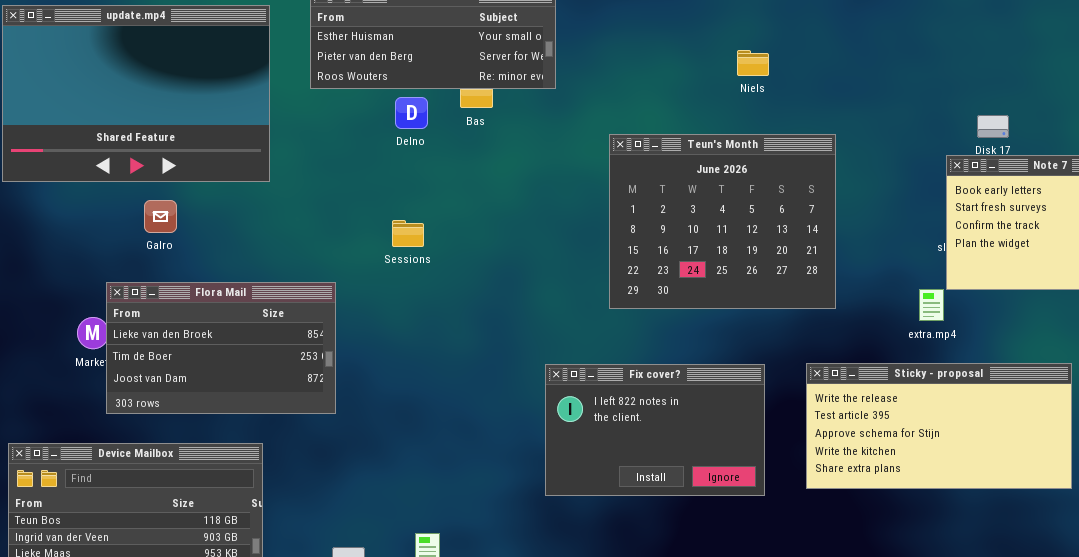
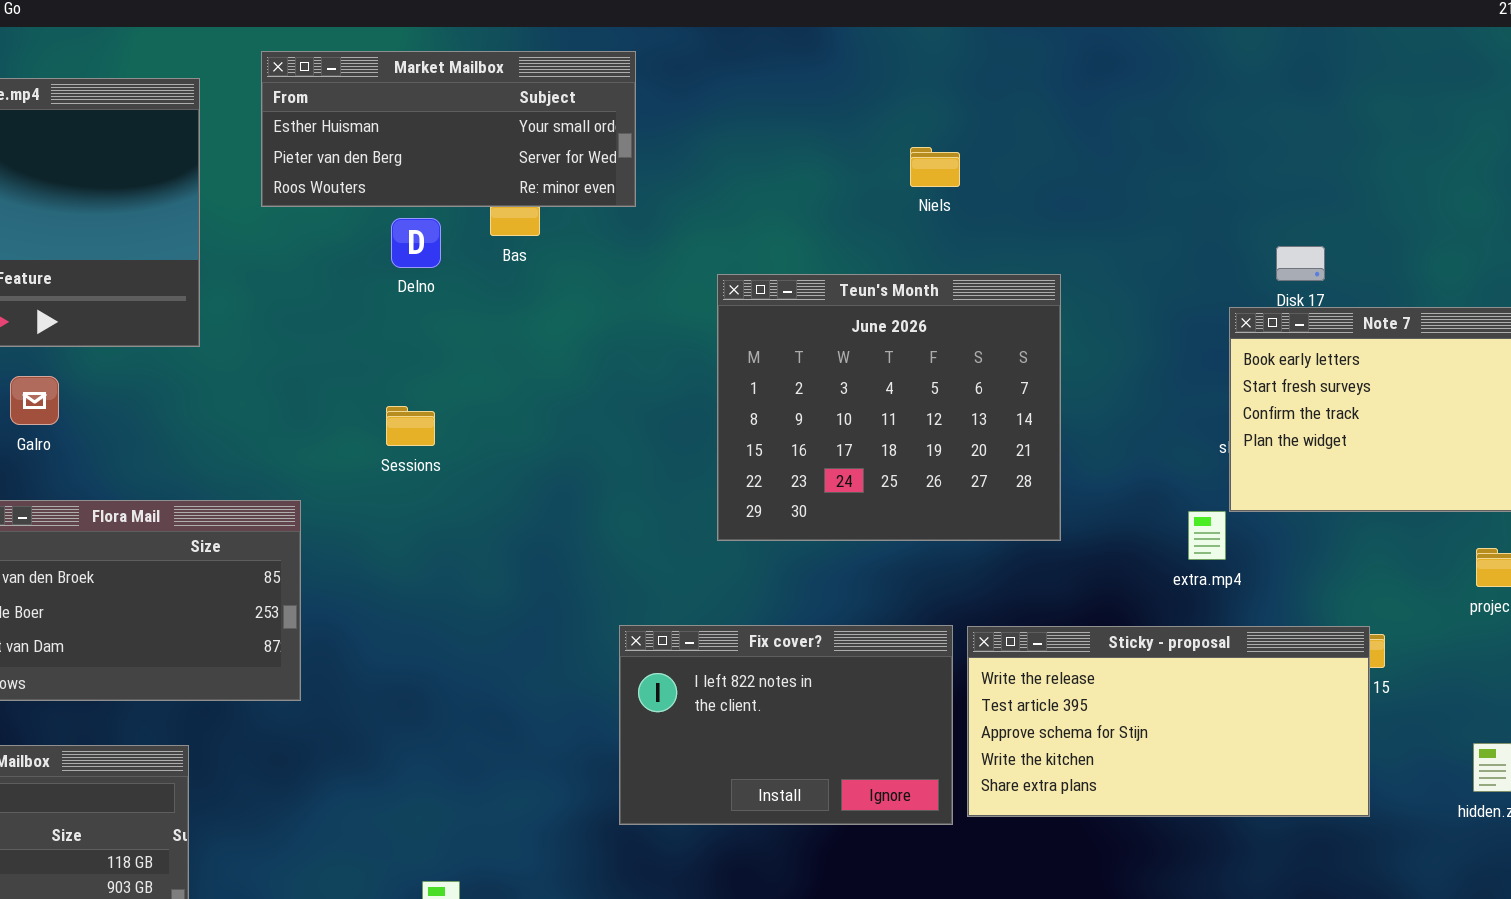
Sticky - proposal: [806,363,1072,489] -> [967,626,1370,817], moved

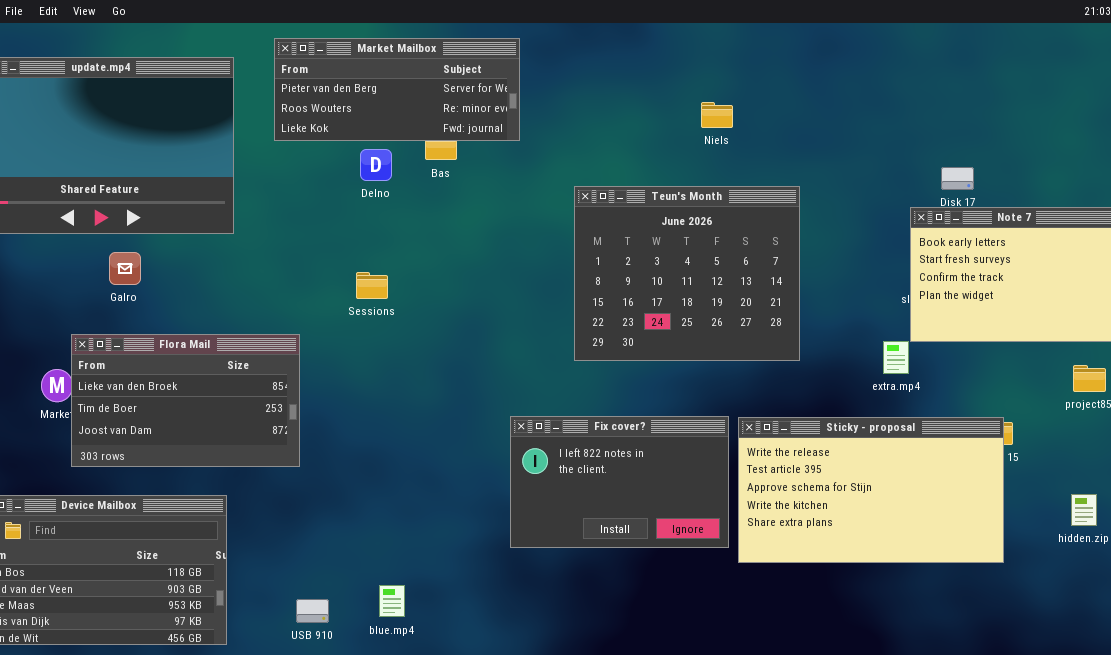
Market Mailbox: [261,51,636,207] -> [274,38,520,141], scrolled down 1 row
Sticky - proposal: [967,626,1370,817] -> [738,417,1004,563], resized

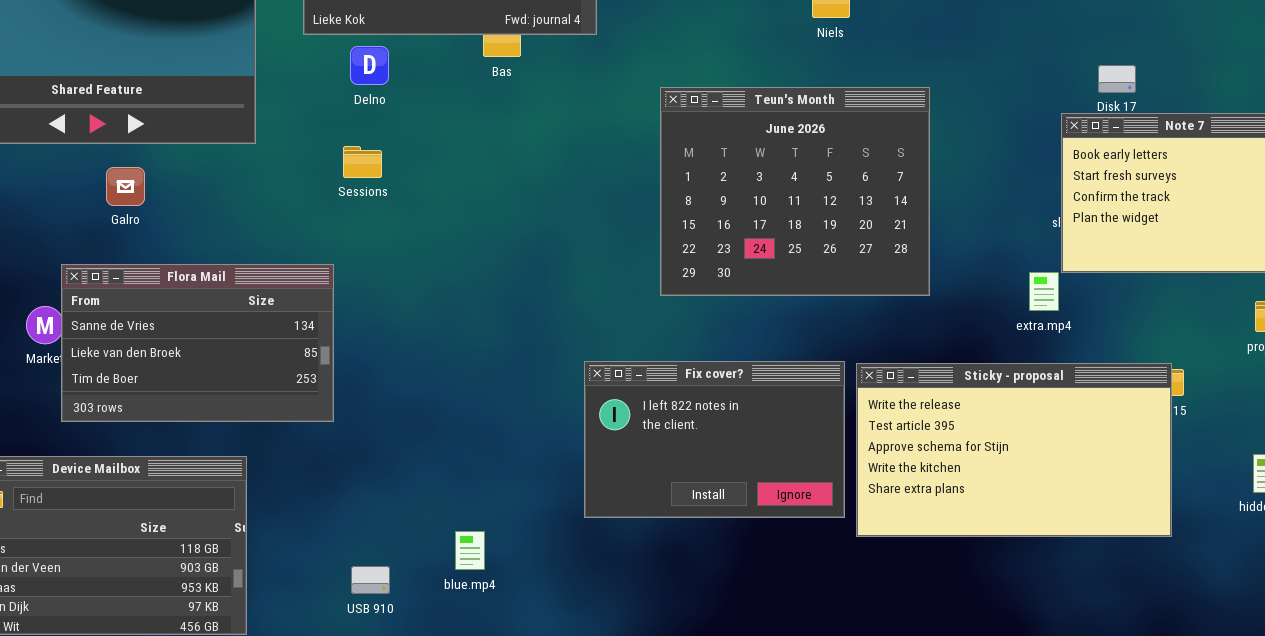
Delno: [360,149,392,181] -> [350,46,389,85], moved
Sessions: [356,272,388,299] -> [343,146,382,178], moved
Flora Mail: [71,334,300,467] -> [61,264,334,422], scrolled up 1 row
blue.mp4: [379,585,405,617] -> [455,531,485,570], moved
USB 910: [296,599,329,623] -> [351,566,390,594], moved

